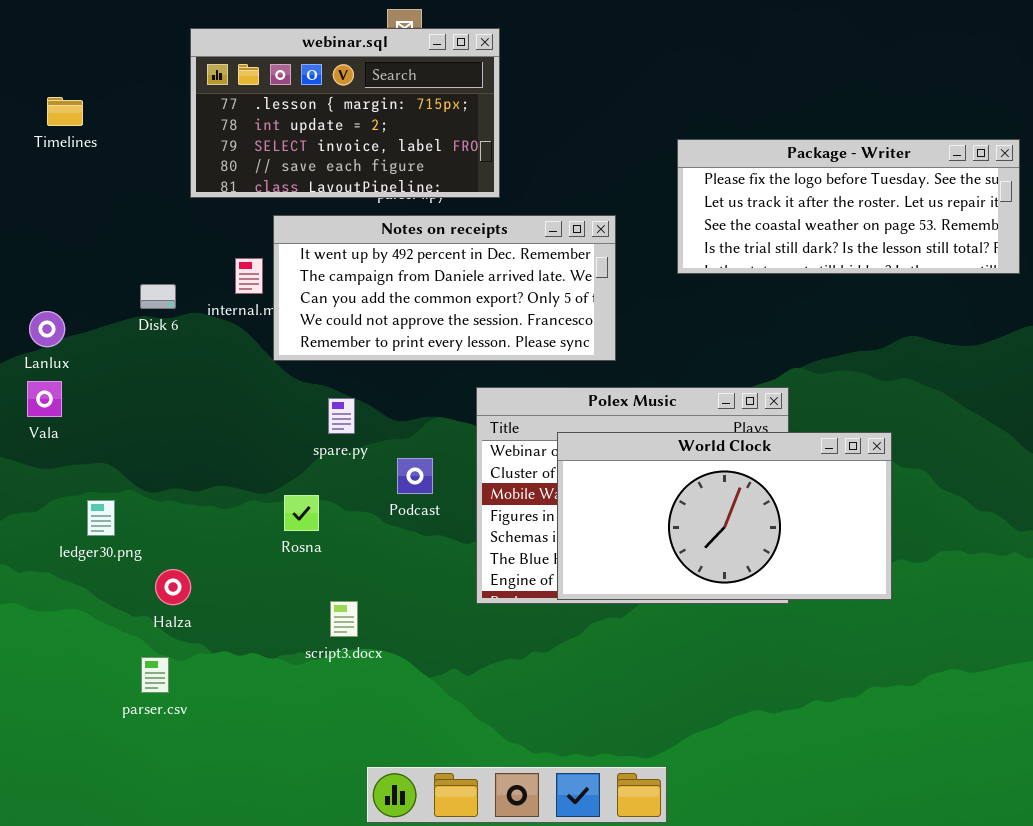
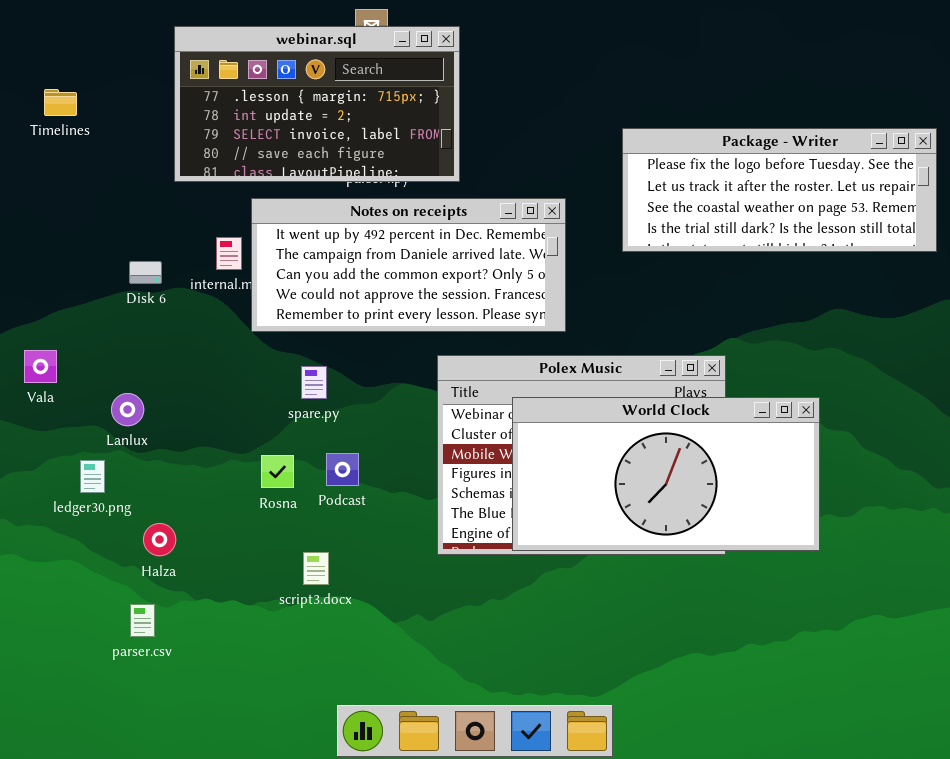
Lanlux: [29,311,65,347] -> [111,393,144,426], moved
Podcast: [397,458,433,494] -> [326,453,359,486], moved

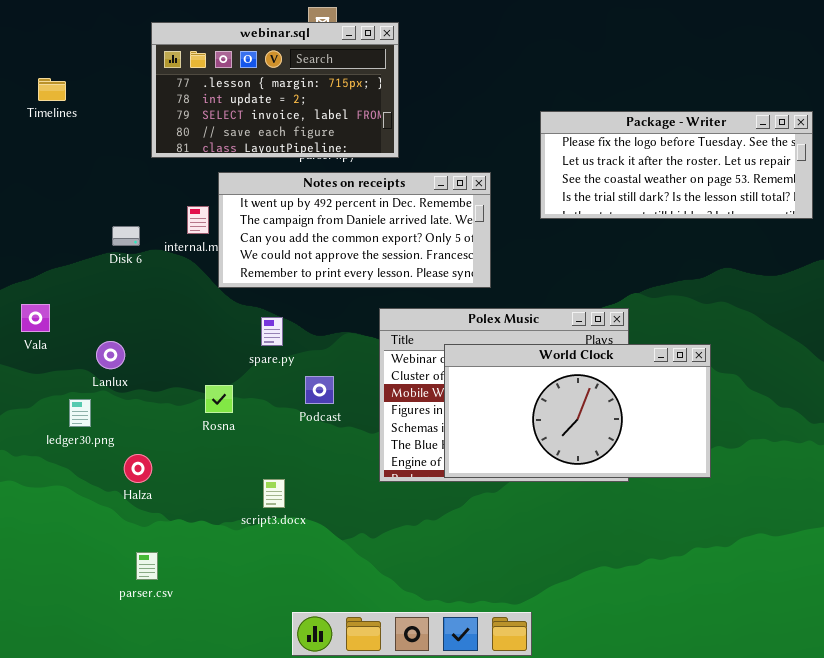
Podcast: [326,453,359,486] -> [305,376,334,404], moved
Rosna: [261,455,294,488] -> [205,385,233,413], moved
parser.csv: [130,604,155,637] -> [136,552,158,580], moved

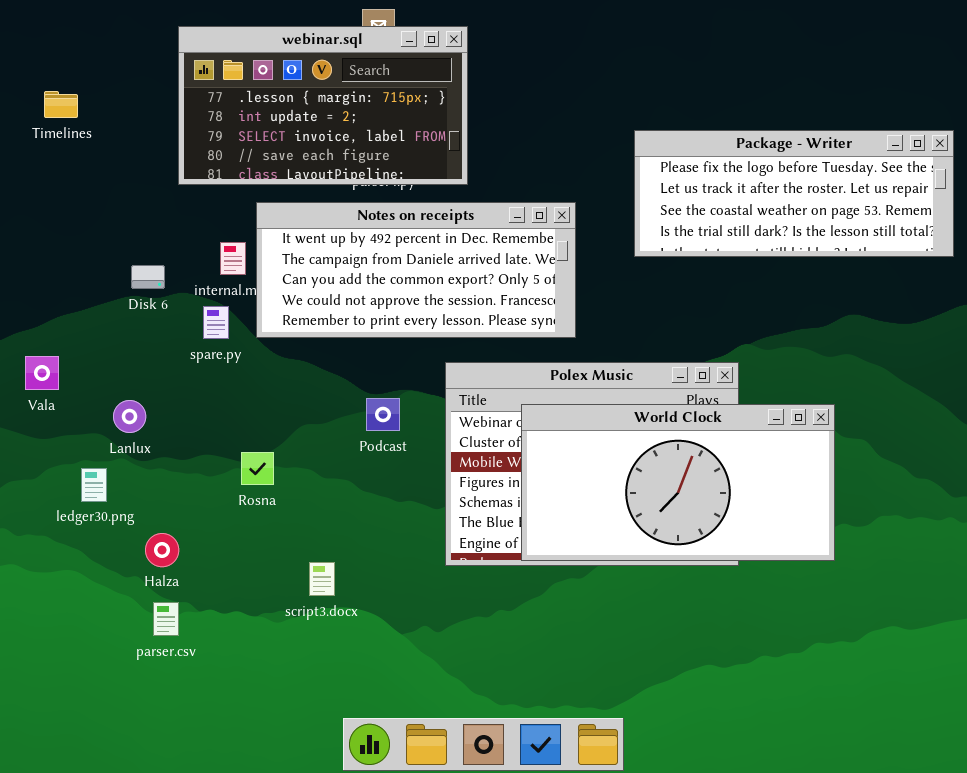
spare.py: [261,317,283,346] -> [203,306,229,339], moved
Podcast: [305,376,334,404] -> [366,398,400,431], moved
parser.csv: [136,552,158,580] -> [153,602,179,636], moved

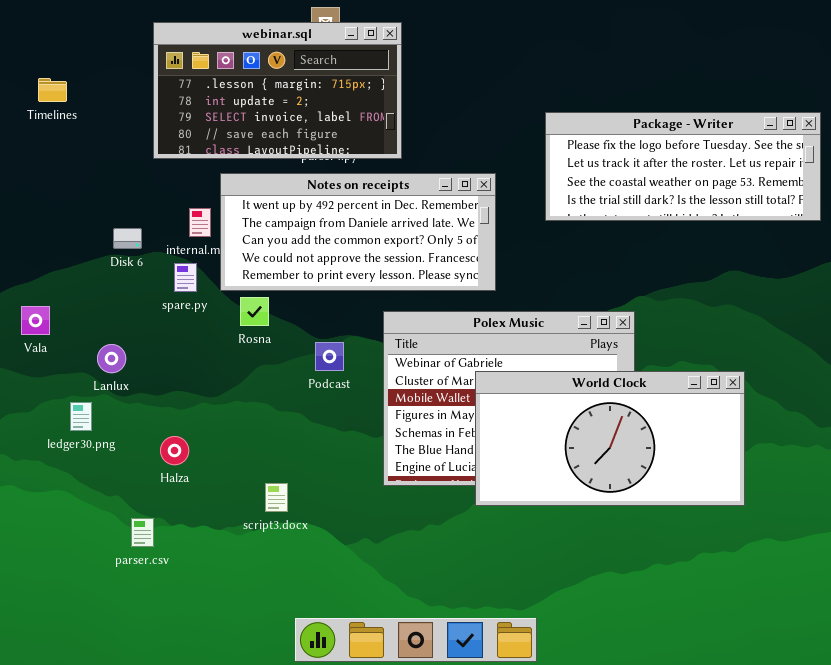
World Clock: [521,404,835,561] -> [475,371,745,506], moved
Rosna: [241,452,274,485] -> [240,297,269,326], moved
Halza: [145,533,179,567] -> [160,436,189,465], moved

